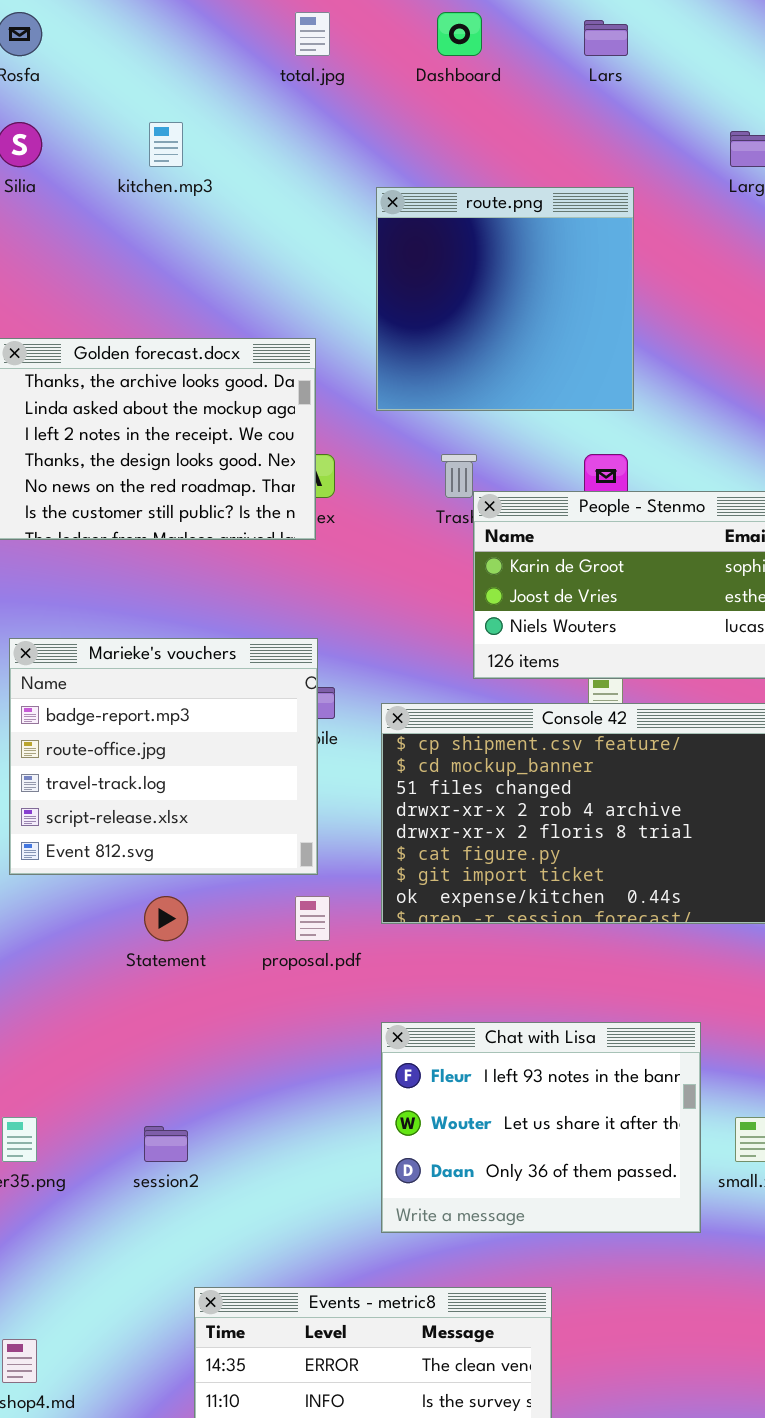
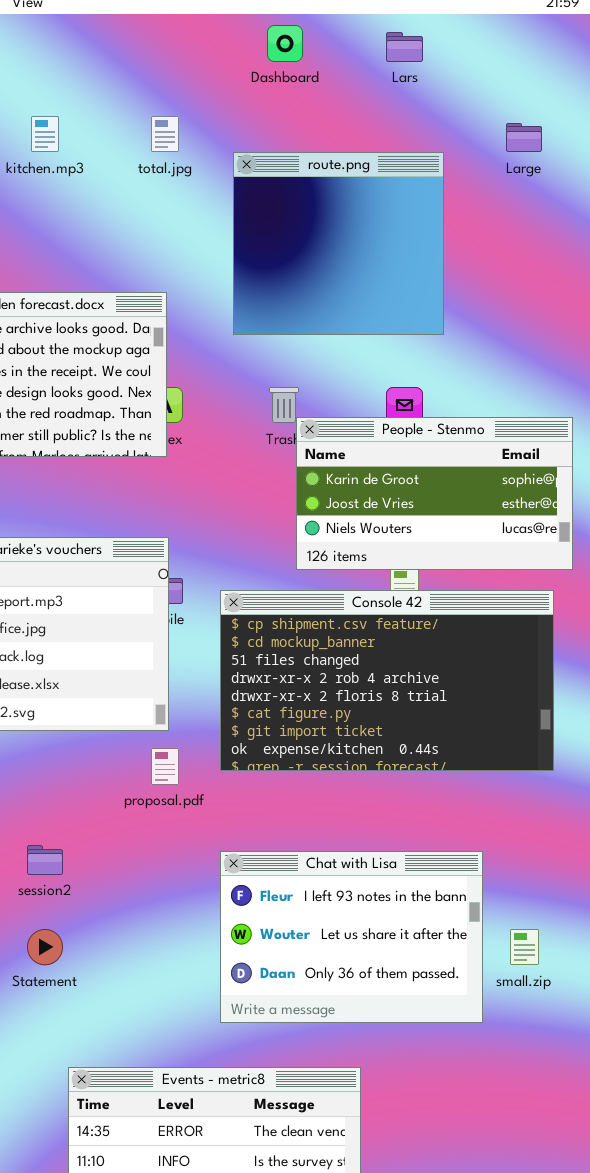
total.jpg: [295,12,330,56] -> [151,116,179,152], moved
route.png: [376,187,634,411] -> [233,152,444,335], moved
Statement: [144,896,188,941] -> [27,929,63,965], moved
session2: [144,1126,188,1162] -> [27,845,63,875], moved

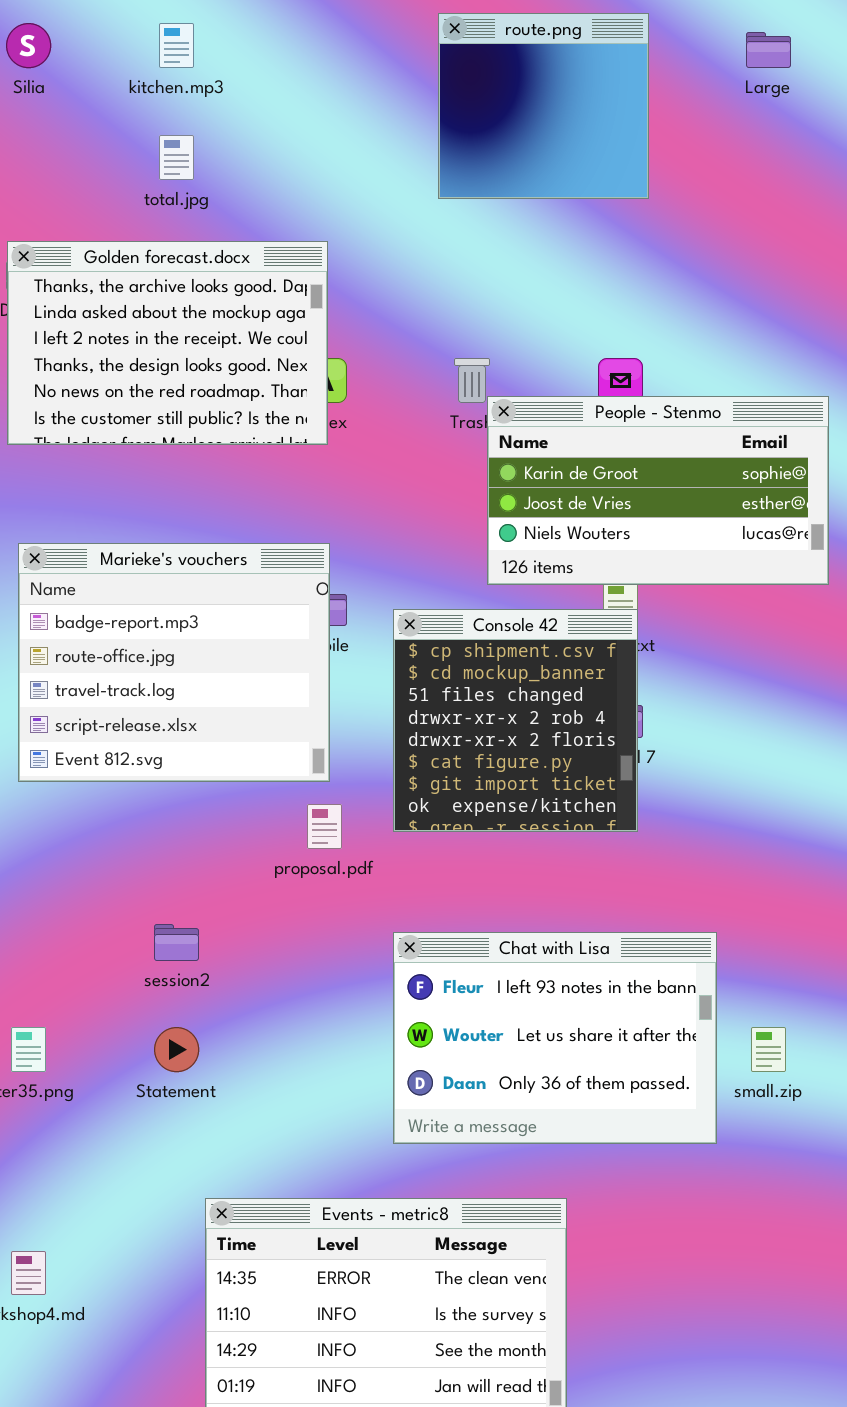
total.jpg: [151,116,179,152] -> [159,135,194,180], moved
route.png: [233,152,444,335] -> [438,13,649,199], moved, resized
Console 42: [220,590,554,771] -> [393,609,638,832], resized

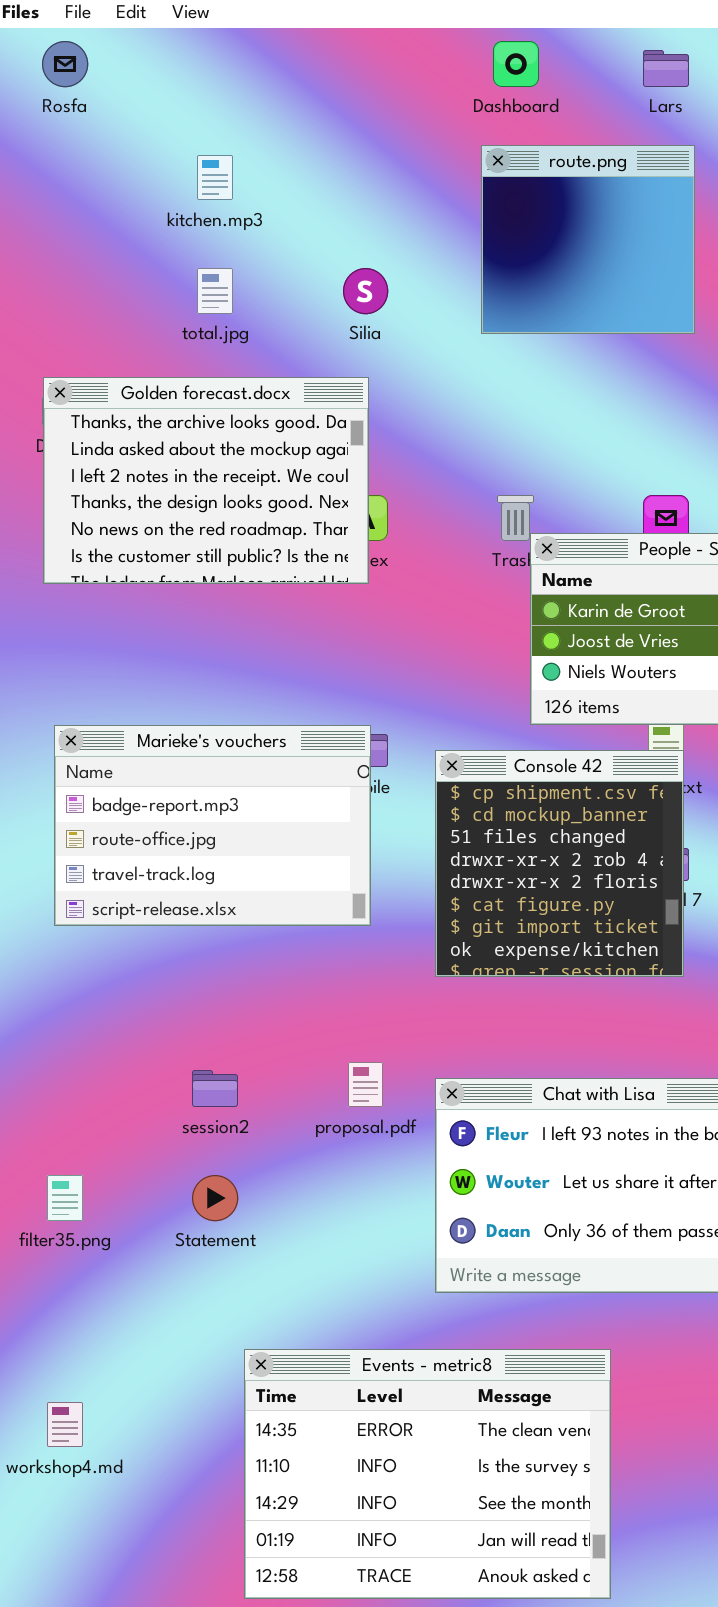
Silia: [6,23,51,68] -> [343,268,388,314], moved
Marieke's vouchers: [18,543,330,782] -> [54,725,371,926], resized
proposal.pdf: [307,804,342,849] -> [348,1062,383,1107], moved

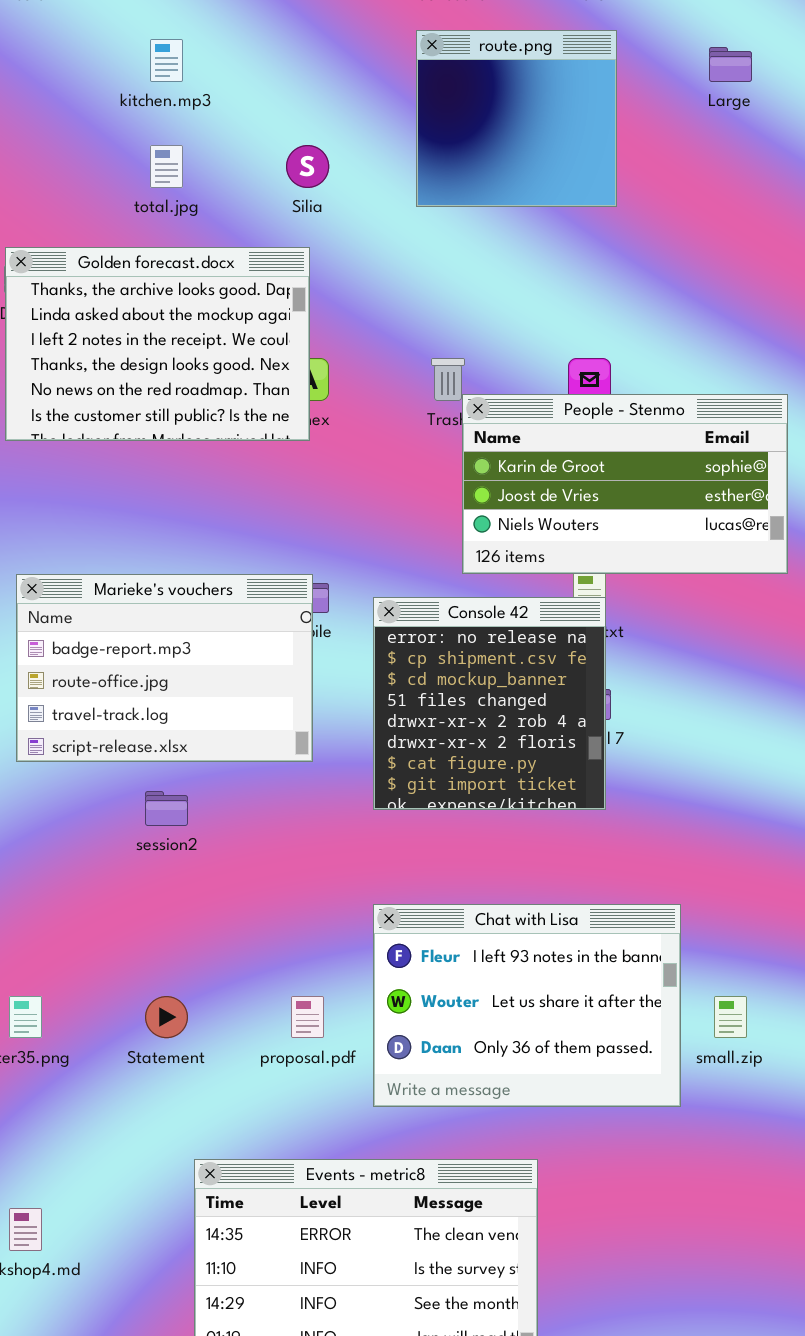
Console 42: [435,750,684,977] -> [373,597,606,810], scrolled up 1 row
proposal.pdf: [348,1062,383,1107] -> [291,996,324,1038], moved
session2: [192,1070,238,1107] -> [145,791,188,826], moved

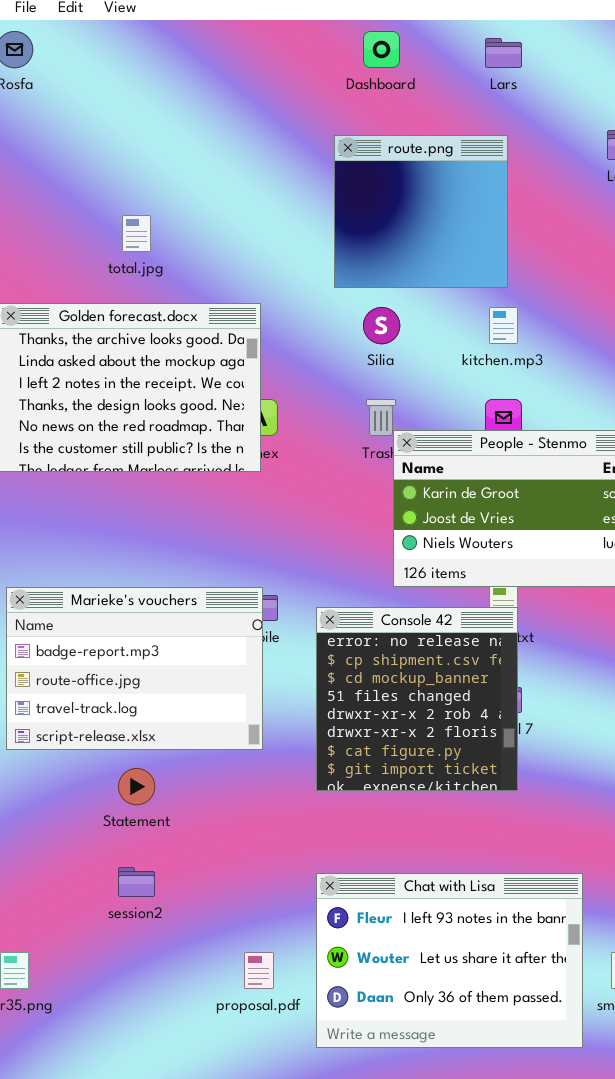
route.png: [416,30,617,207] -> [334,135,508,288], moved
kitchen.mp3: [150,39,183,82] -> [489,307,518,344], moved
Silia: [286,145,329,188] -> [363,307,400,344], moved
session2: [145,791,188,826] -> [118,867,155,897], moved
Statement: [145,996,188,1038] -> [118,768,155,805], moved

